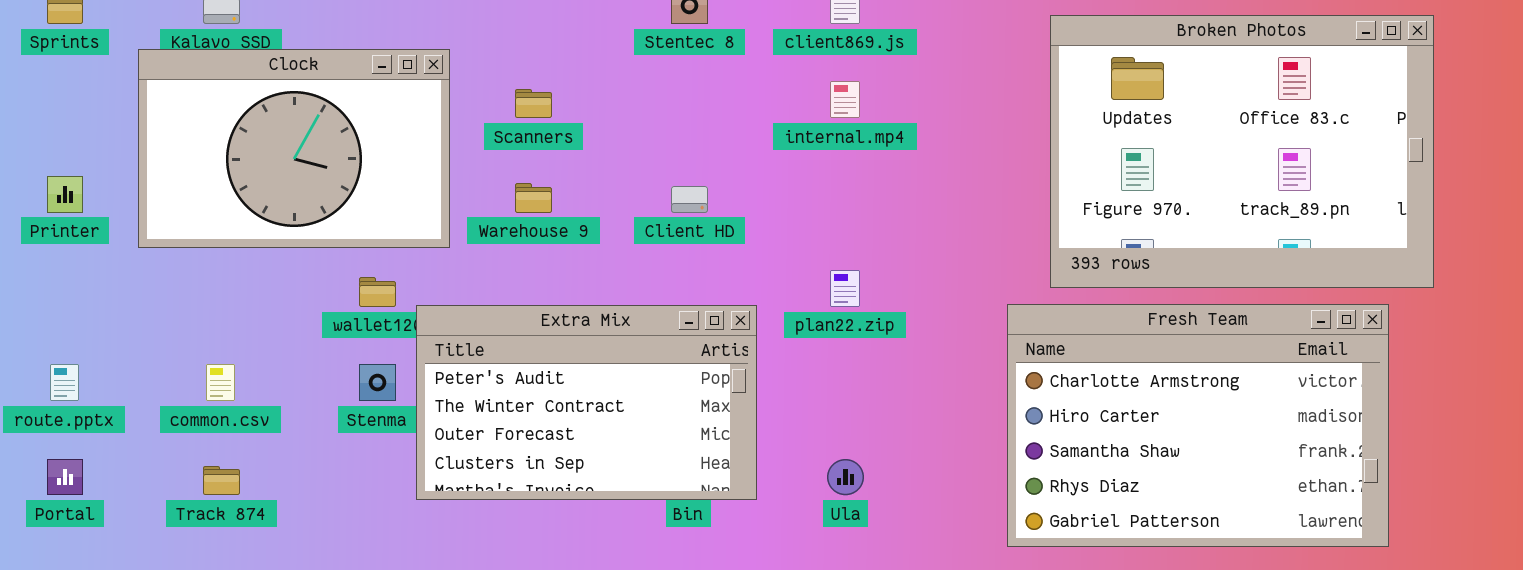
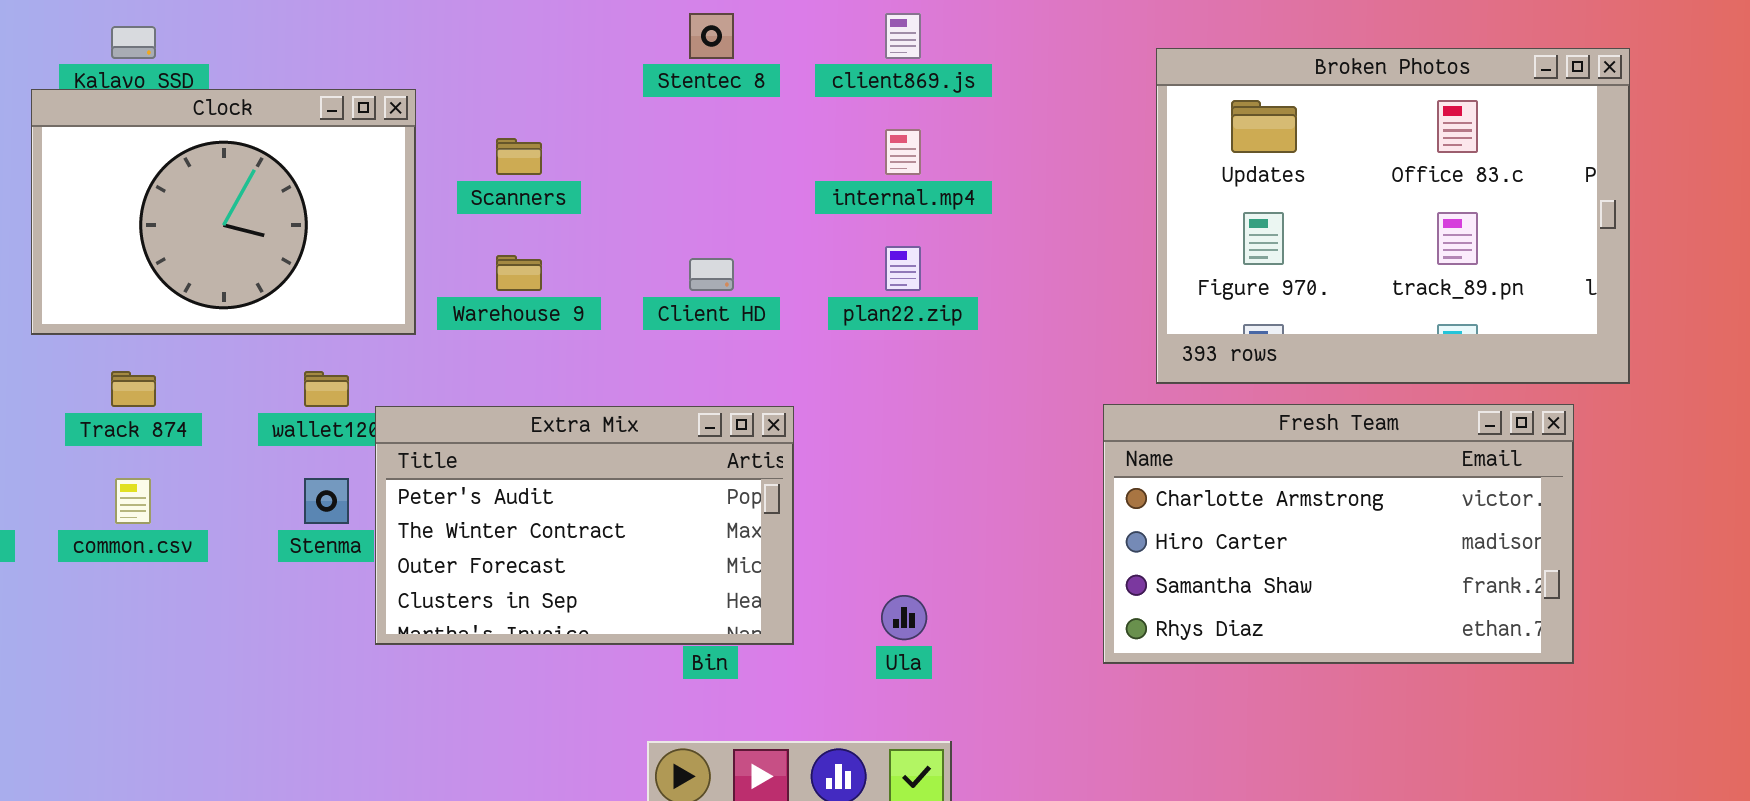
plan22.zip: [830,270,860,307] -> [885,246,921,291], moved
Fresh Team: [1007,304,1389,547] -> [1103,404,1574,664], resized
Track 874: [203,466,240,495] -> [111,371,156,407], moved

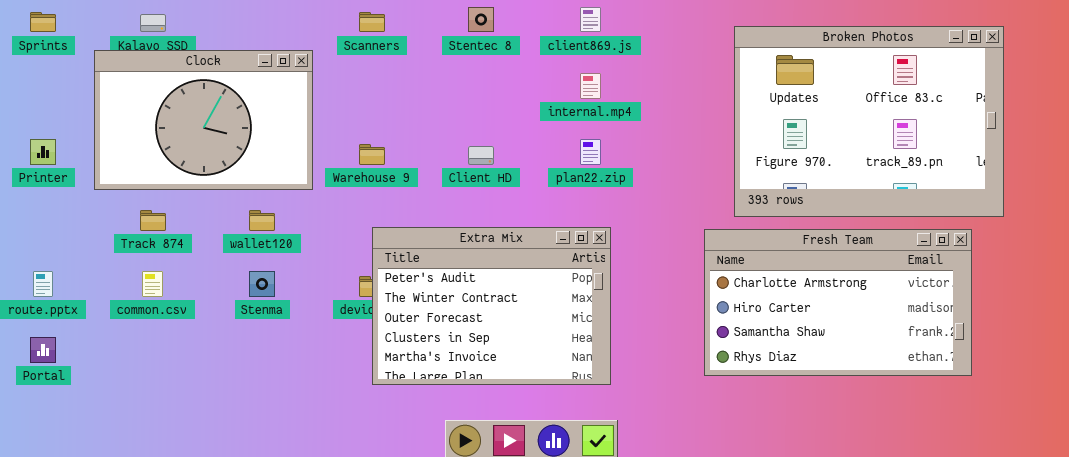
Scanners: [496,138,542,175] -> [359,12,385,32], moved
Extra Mix: [375,406,794,645] -> [372,227,611,385], moved, resized

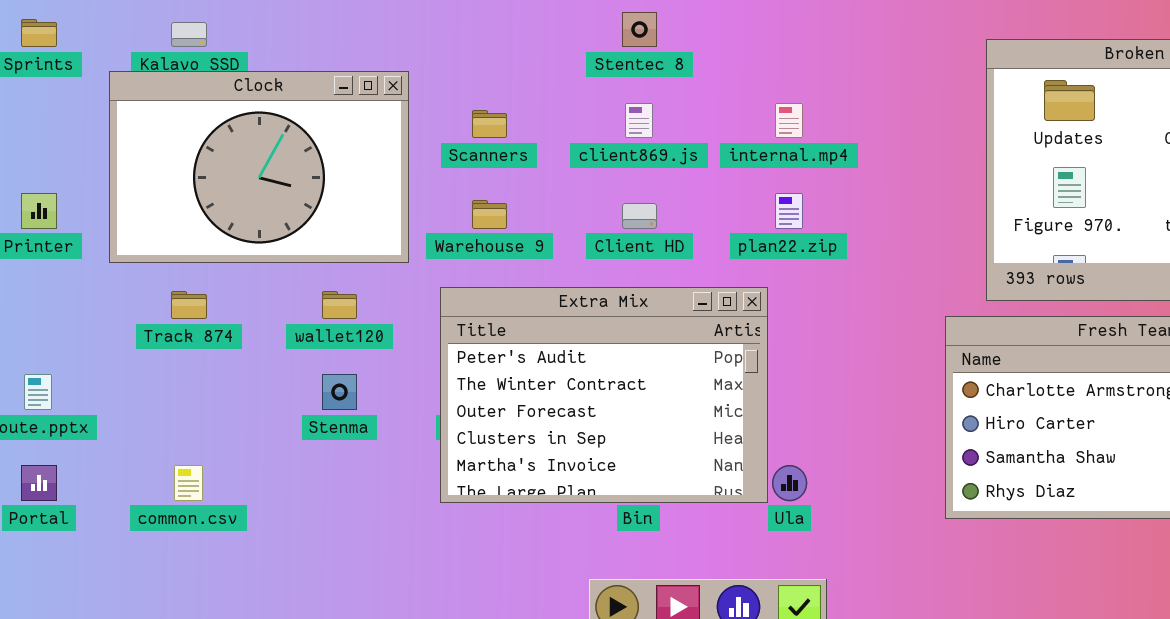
client869.js: [580,7,601,32] -> [625,103,653,138], moved
Scanners: [359,12,385,32] -> [472,110,507,138], moved
Extra Mix: [372,227,611,385] -> [440,287,768,503], moved
common.csv: [142,271,163,297] -> [174,465,203,501], moved

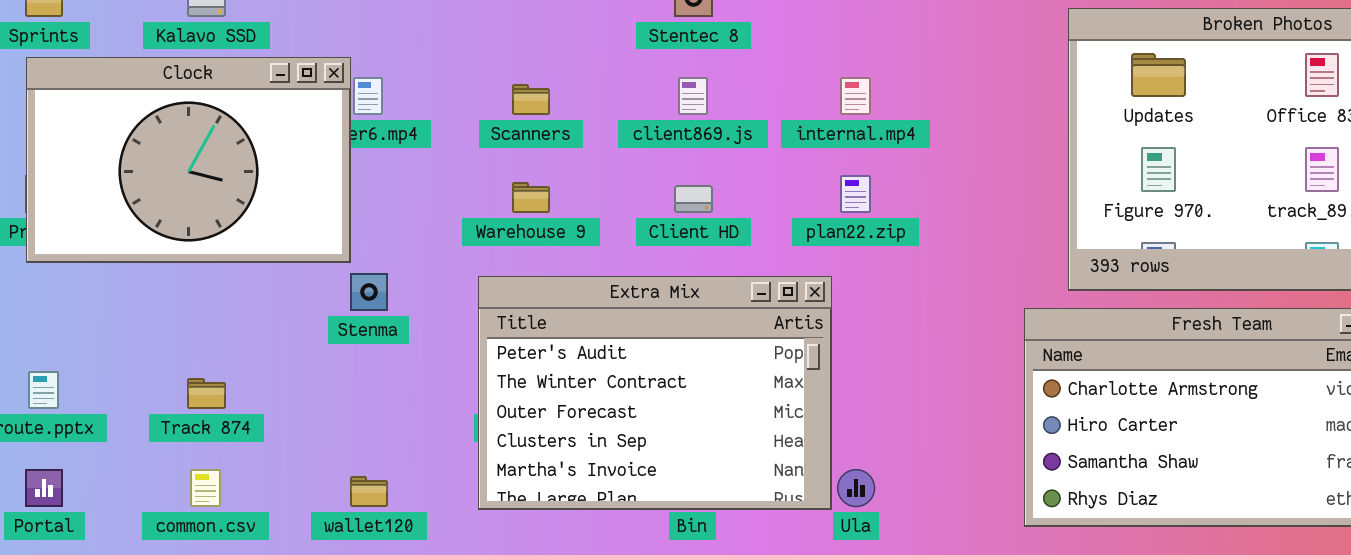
Clock: [109,71,409,263] -> [26,57,351,263], moved
Track 874: [171,291,207,319] -> [187,378,226,409], moved
wallet120: [322,291,357,319] -> [350,476,388,507], moved
Stenma: [322,374,357,410] -> [350,273,388,311], moved

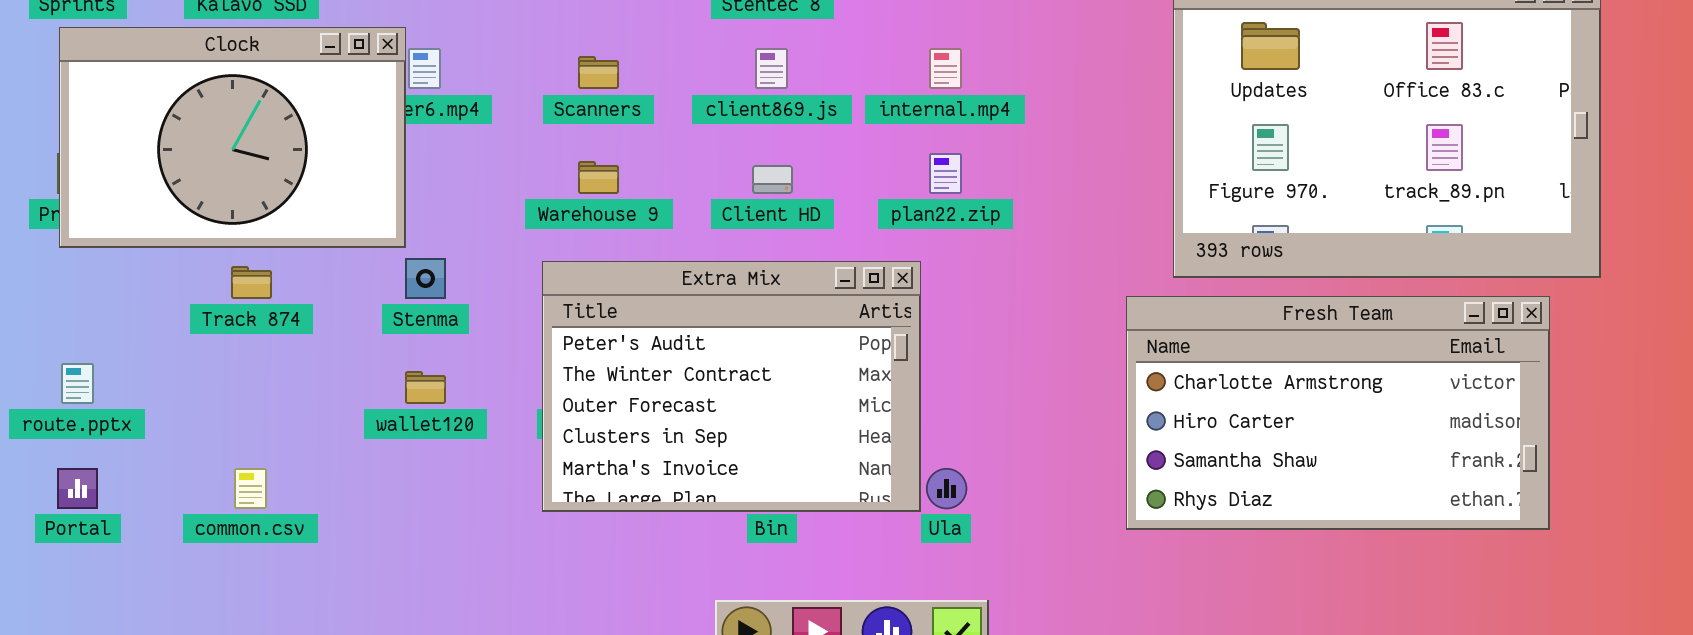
Track 874: [187,378,226,409] -> [231,266,272,299], moved
wallet120: [350,476,388,507] -> [405,371,446,404], moved

